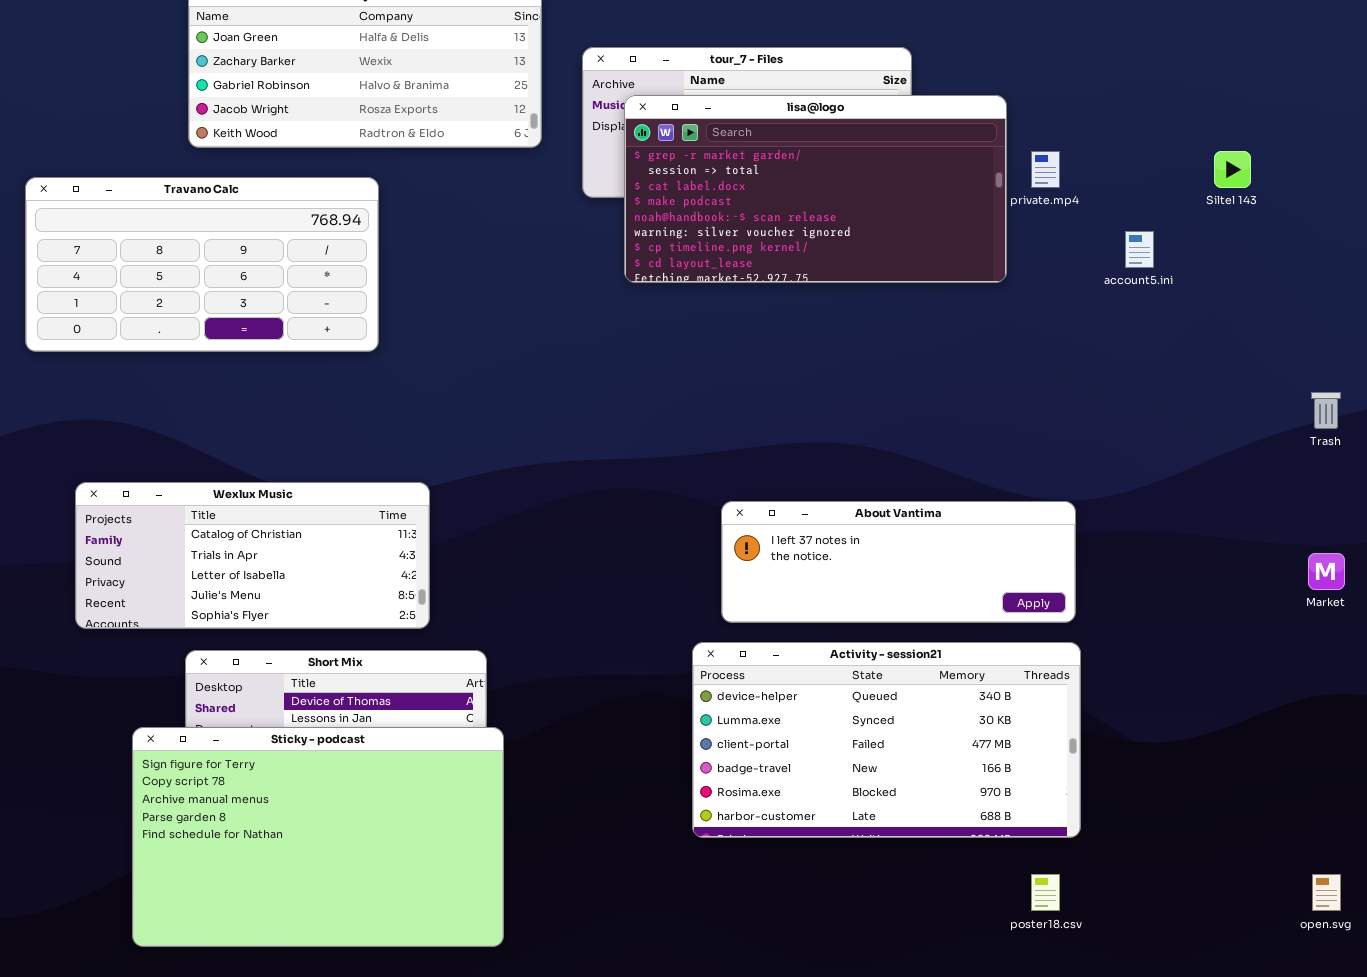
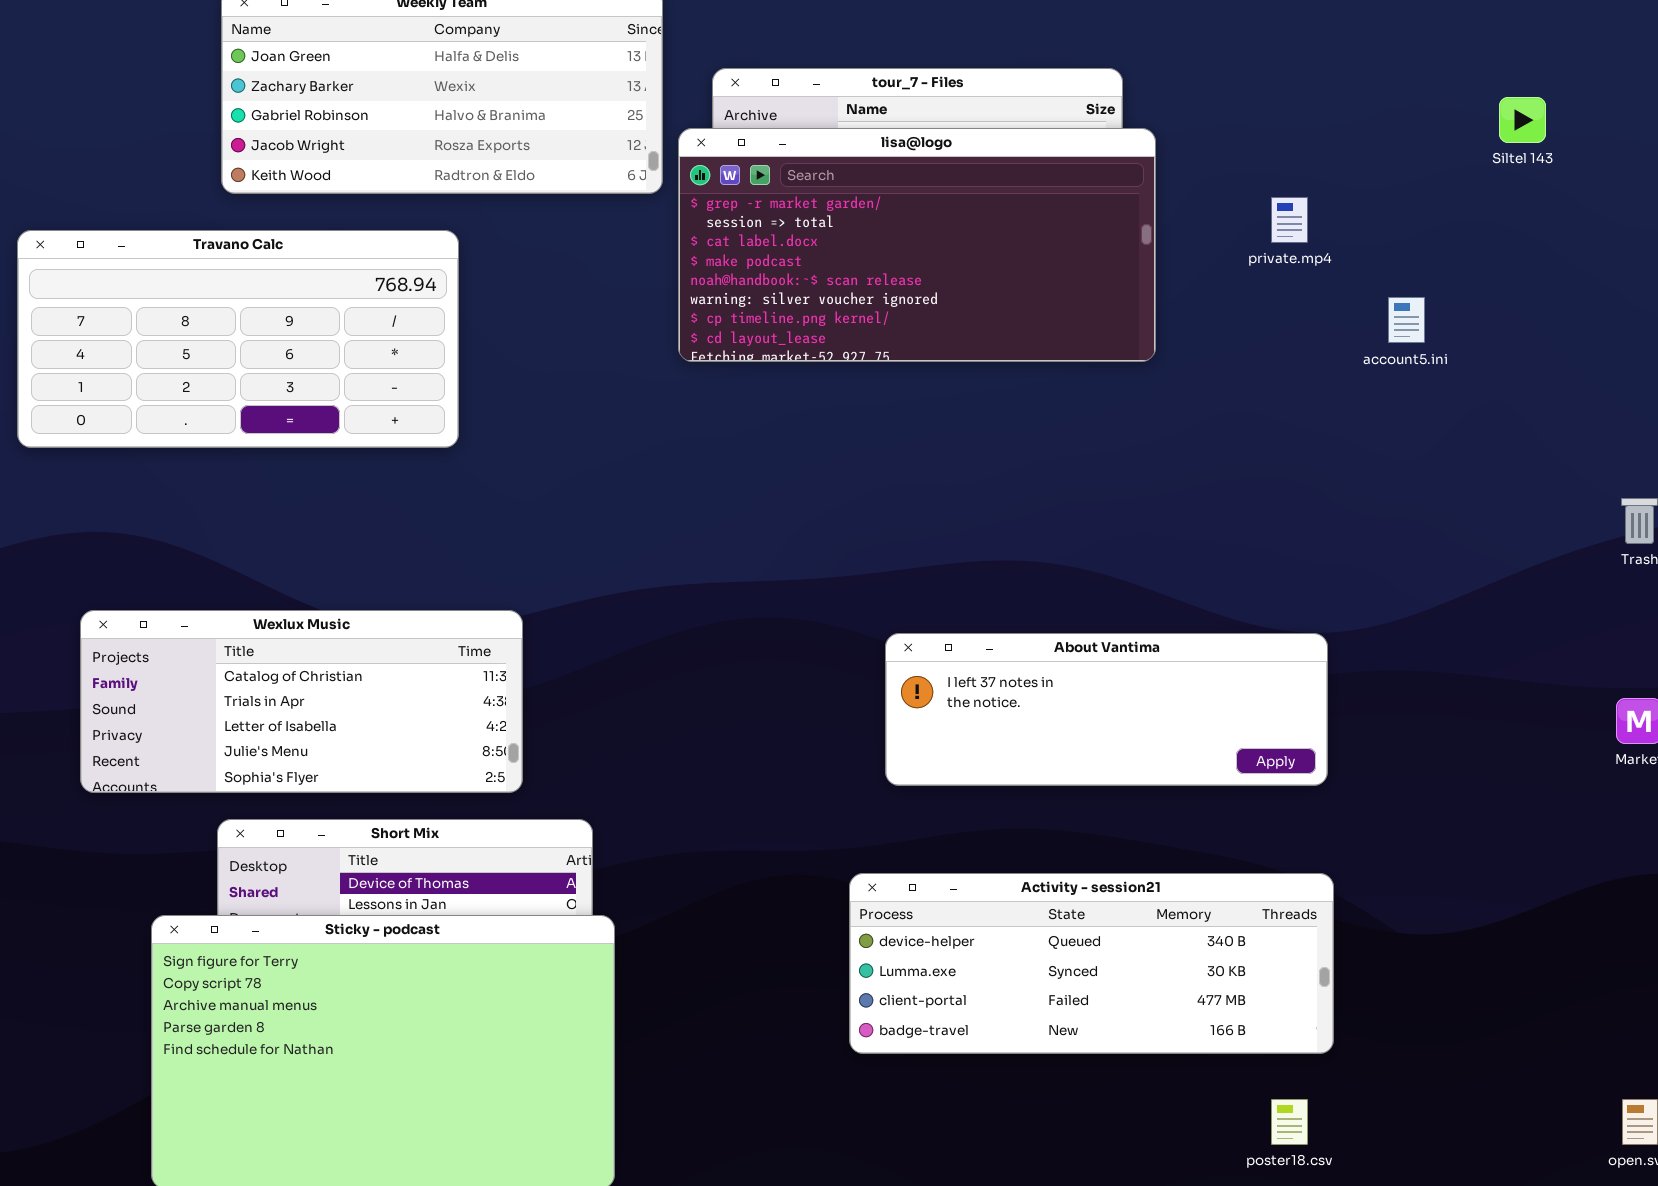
lisa@logo: [624,95,1007,283] -> [678,128,1156,362], moved
Siltel 143: [1214,151,1251,188] -> [1499,97,1546,143], moved
Activity - session21: [692,642,1081,838] -> [849,873,1334,1054], resized

